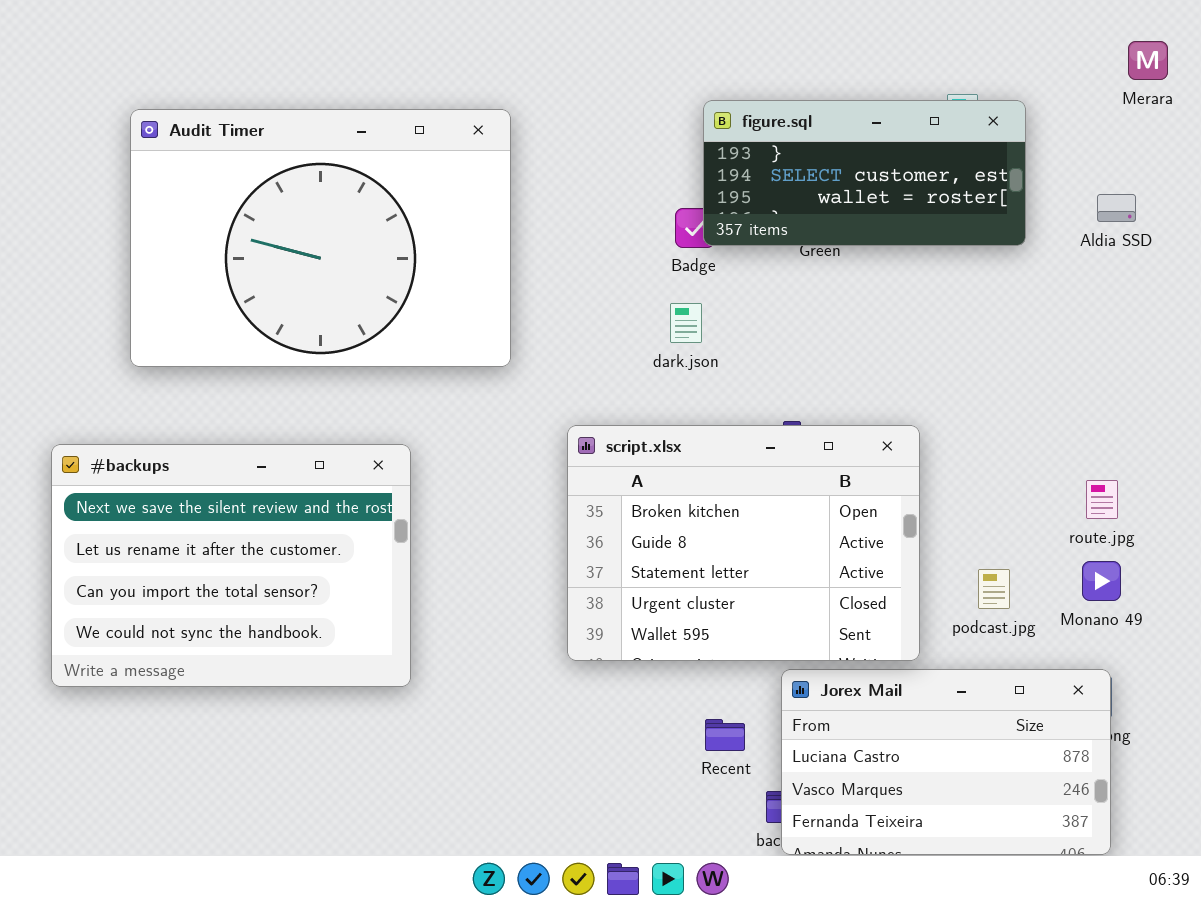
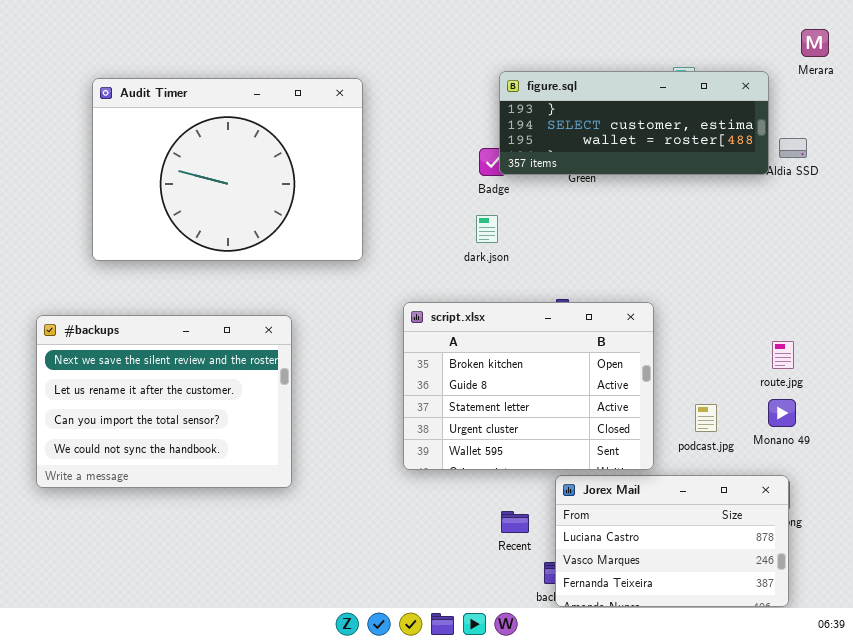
figure.sql: [703,100,1026,246] -> [499,71,769,175], resized

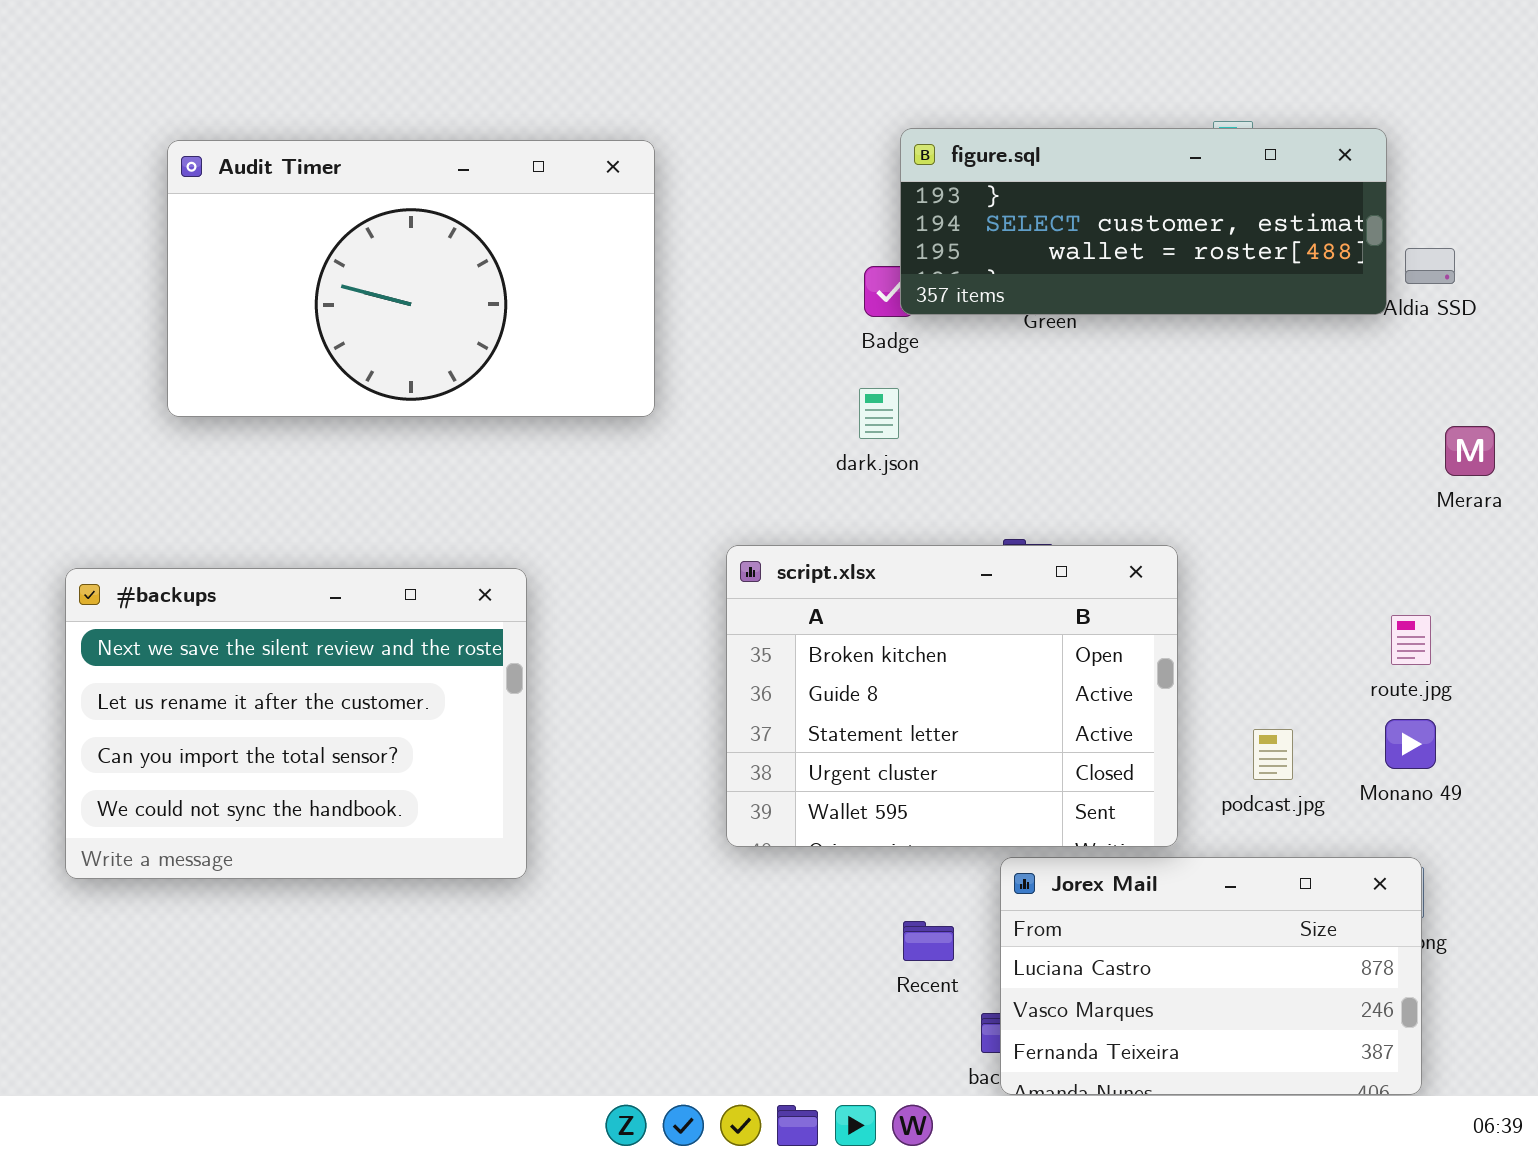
Merara: [801,29,829,57] -> [1445,426,1495,476], moved
Audit Timer: [92,78,363,261] -> [167,140,655,417], resized

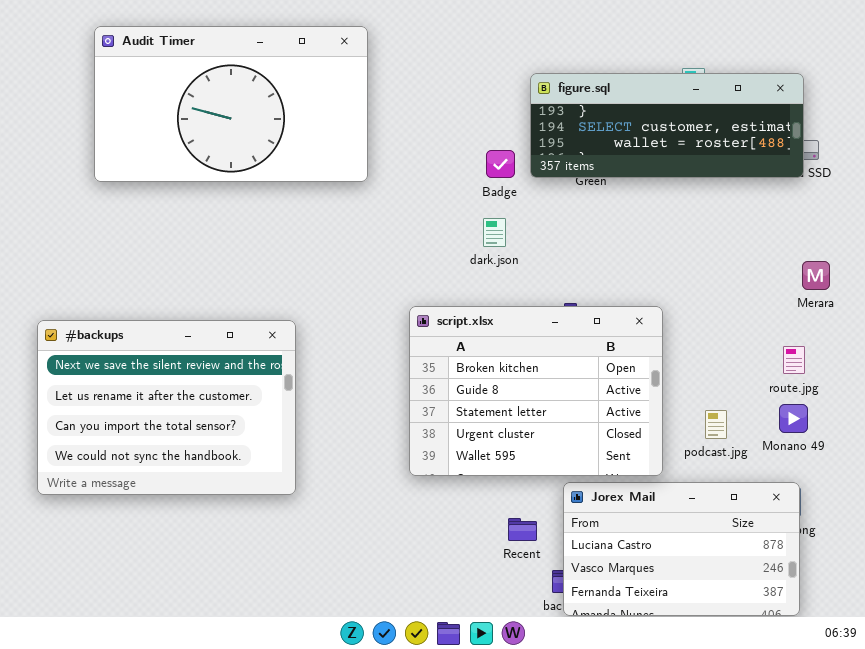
figure.sql: [900,128,1387,315] -> [530,73,804,178], moved
Audit Timer: [167,140,655,417] -> [94,26,368,182], moved
Merara: [1445,426,1495,476] -> [802,261,830,290], moved

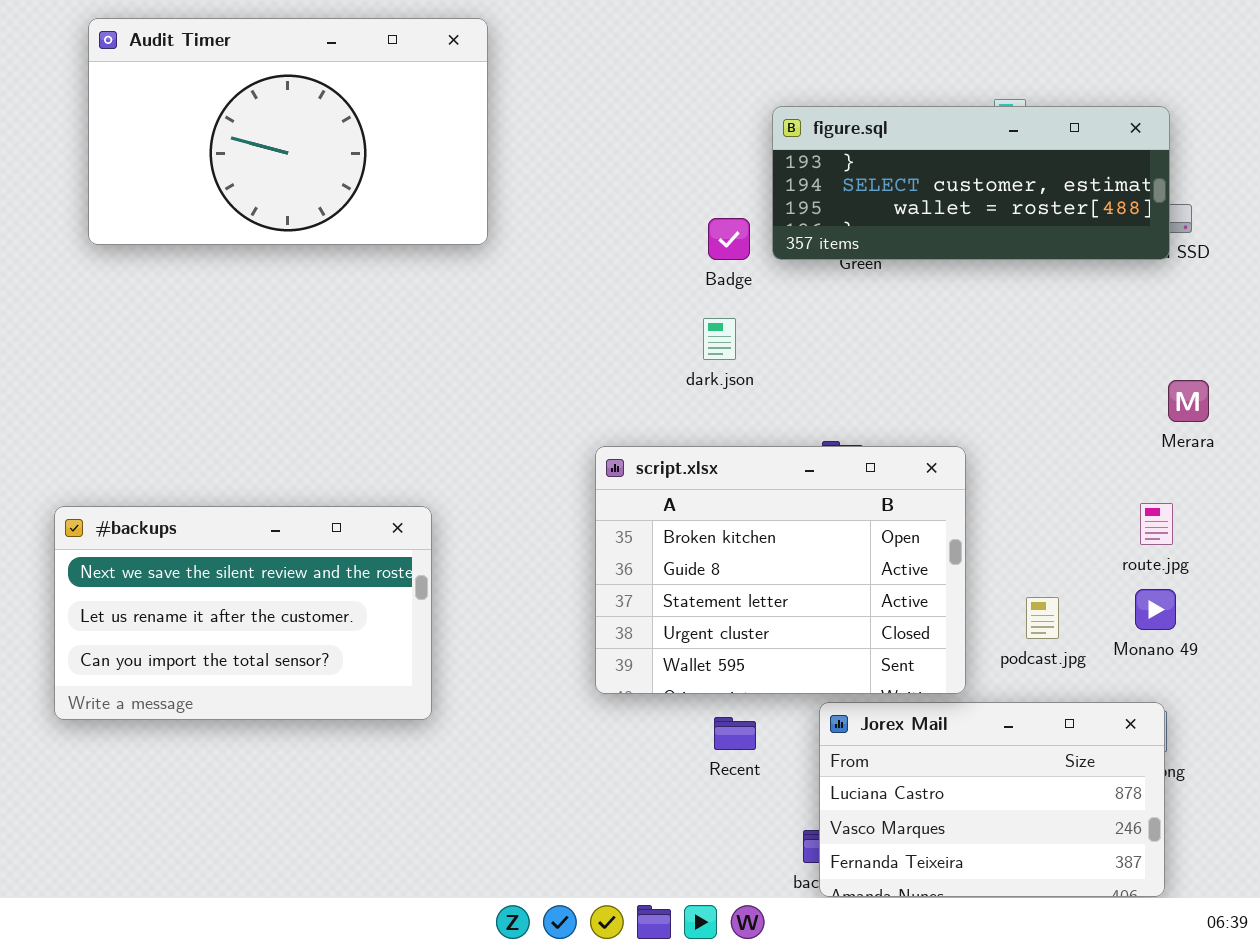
Audit Timer: [94,26,368,182] -> [88,18,488,245], moved
#backups: [37,320,296,495] -> [54,506,432,720], resized
Recent: [508,518,537,541] -> [714,717,756,750], moved

